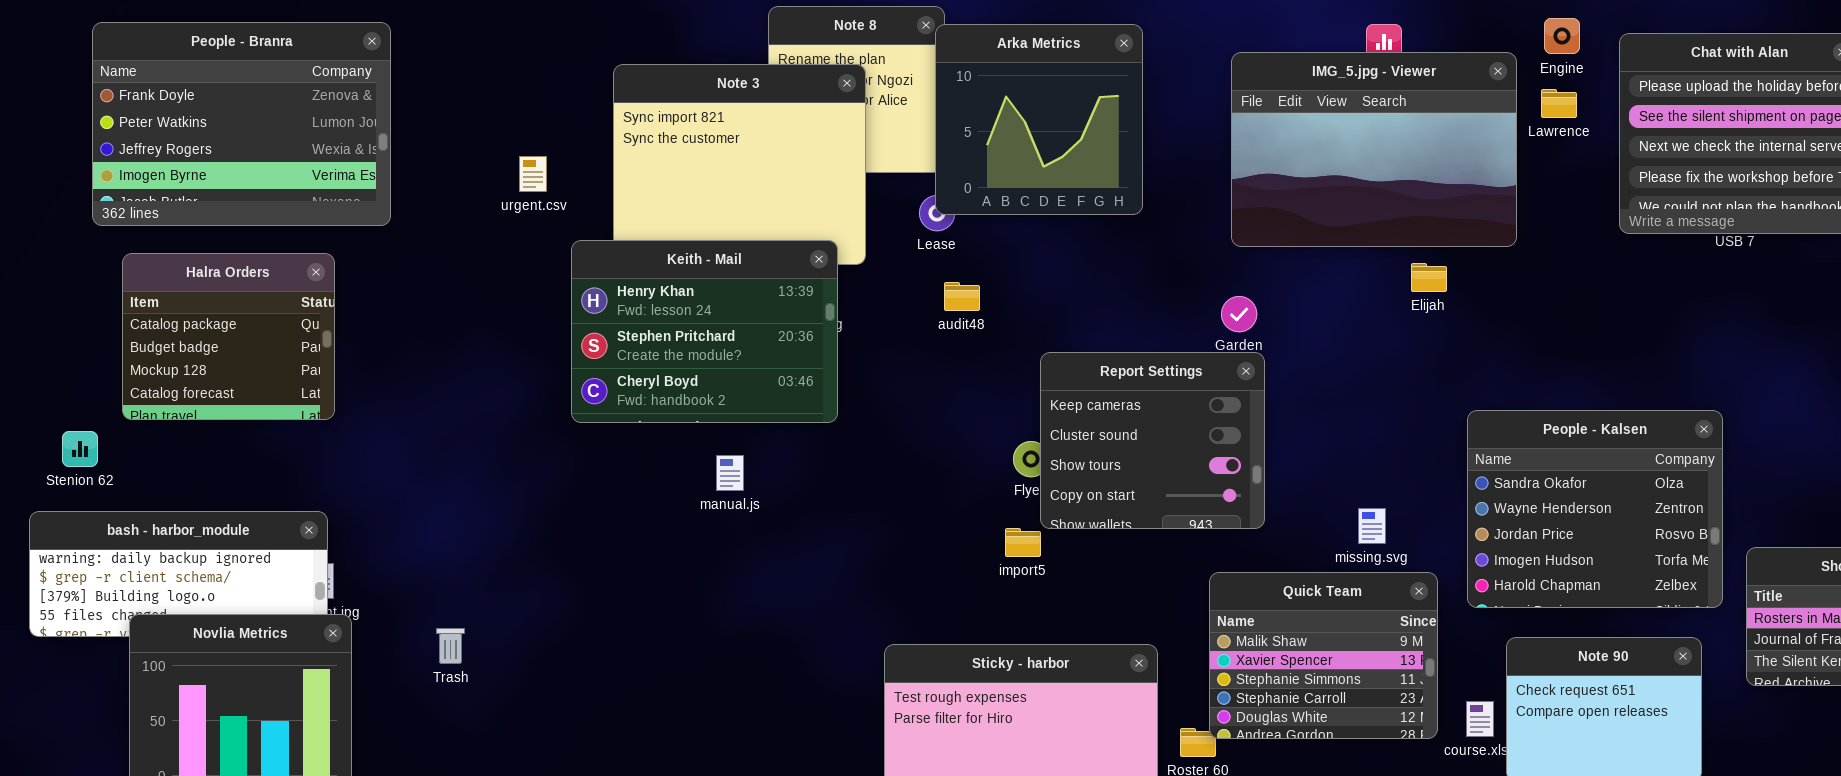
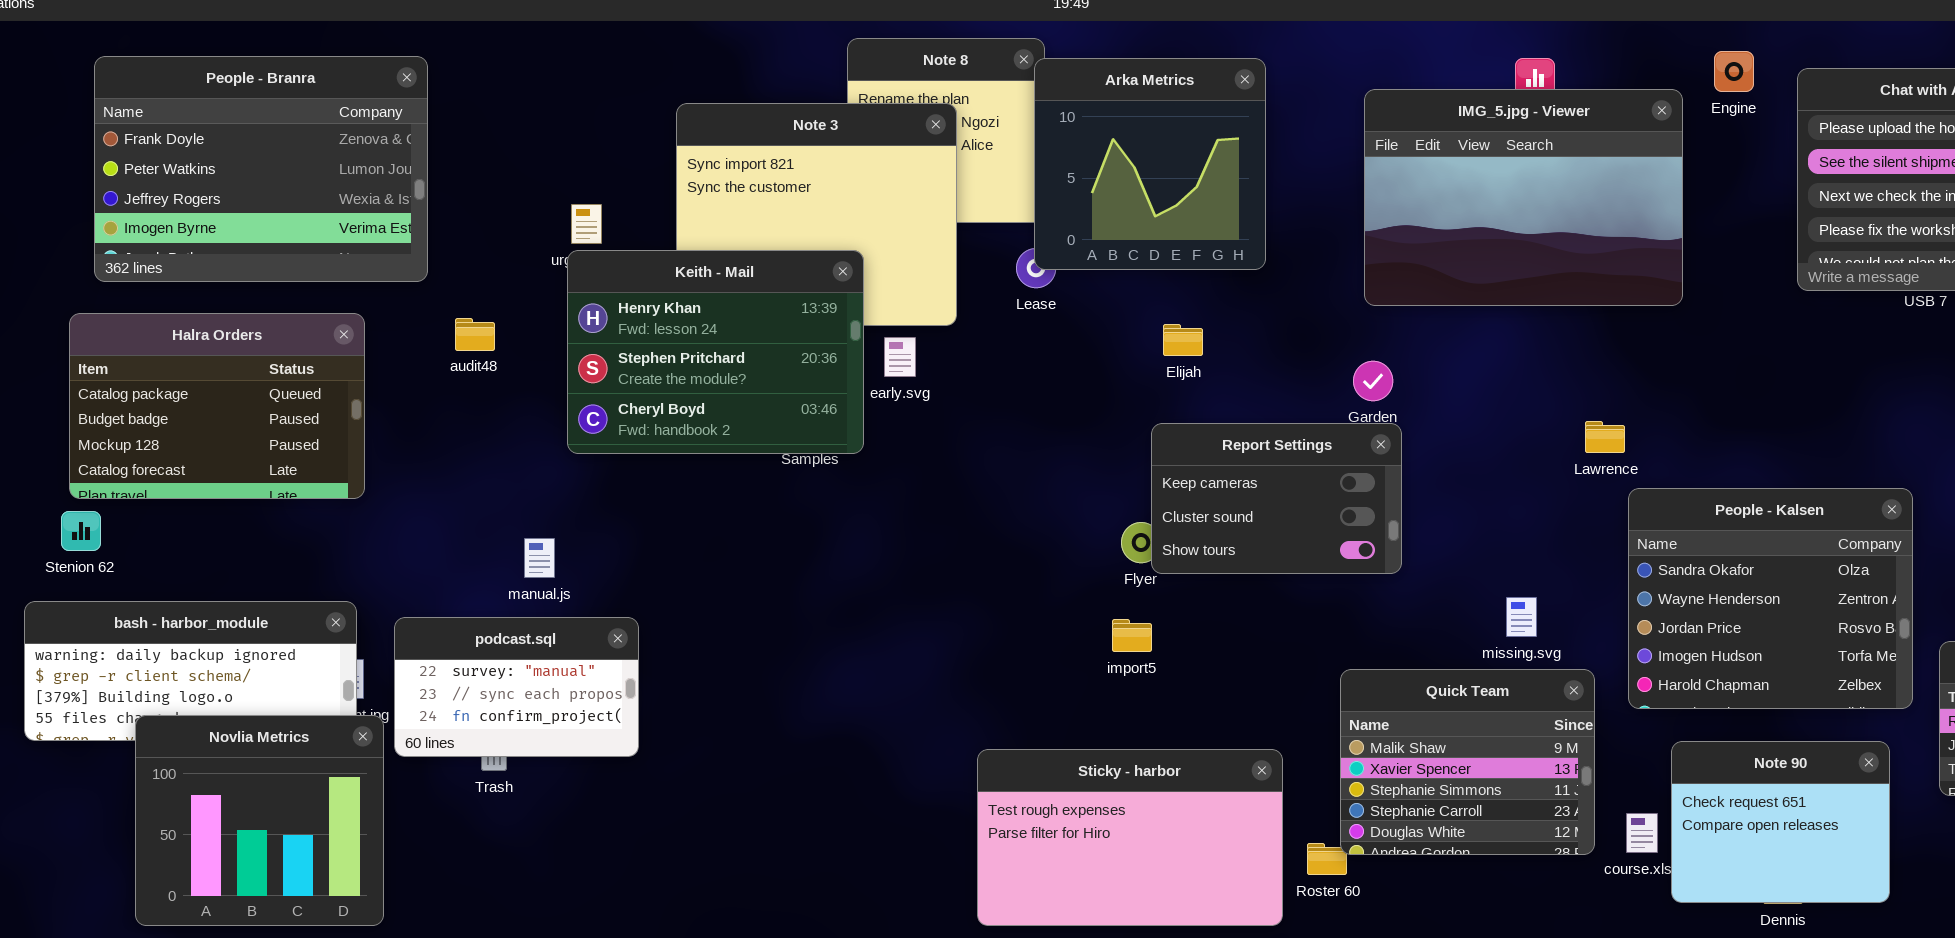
Lawrence: [1541,89,1577,118] -> [1585,421,1625,453], moved
Keith - Mail: [571,240,838,423] -> [567,250,864,454], moved
Halra Orders: [122,253,335,420] -> [69,313,365,499], resized
Elijah: [1411,263,1447,292] -> [1163,324,1203,356], moved
audit48: [944,282,980,311] -> [455,318,495,351], moved
Report Settings: [1040,352,1265,529] -> [1151,423,1402,574], resized
manual.js: [716,455,744,491] -> [524,538,555,578], moved
podcast.sql: none -> [394,617,639,757], opened

